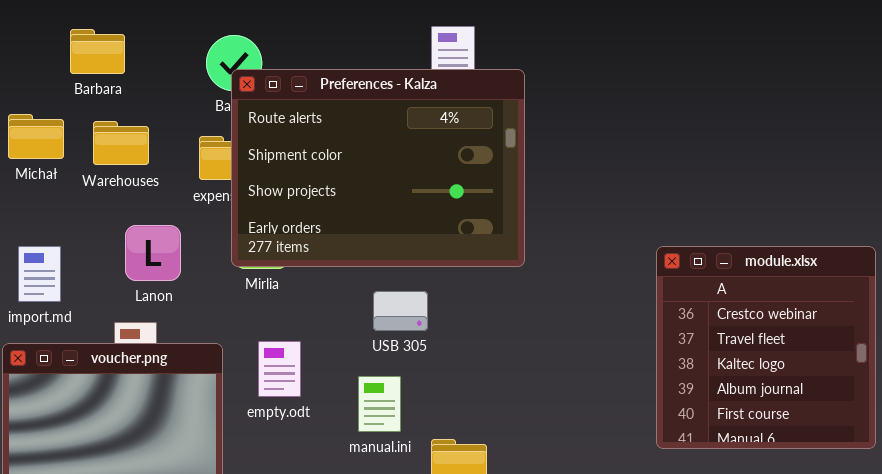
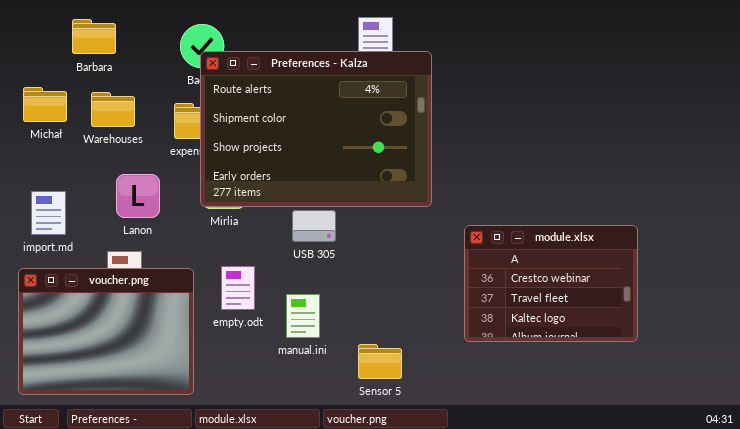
module.xlsx: [656,246,876,449] -> [464,225,638,342], moved, resized
USB 305: [373,291,428,331] -> [292,210,336,242], moved
manual.ini: [358,376,401,432] -> [286,294,320,338], moved

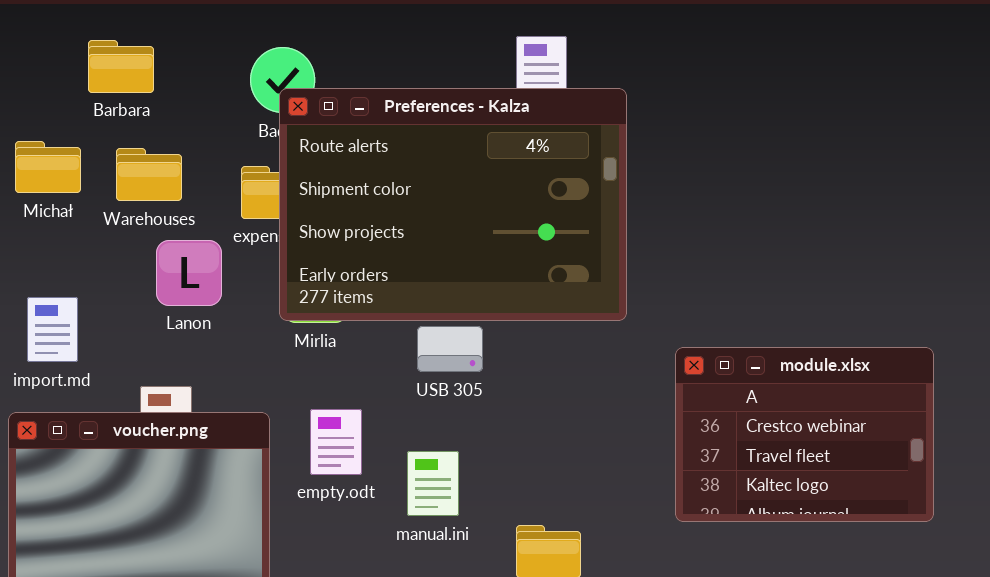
Lanon: [116,174,160,218] -> [156,240,222,306], moved

